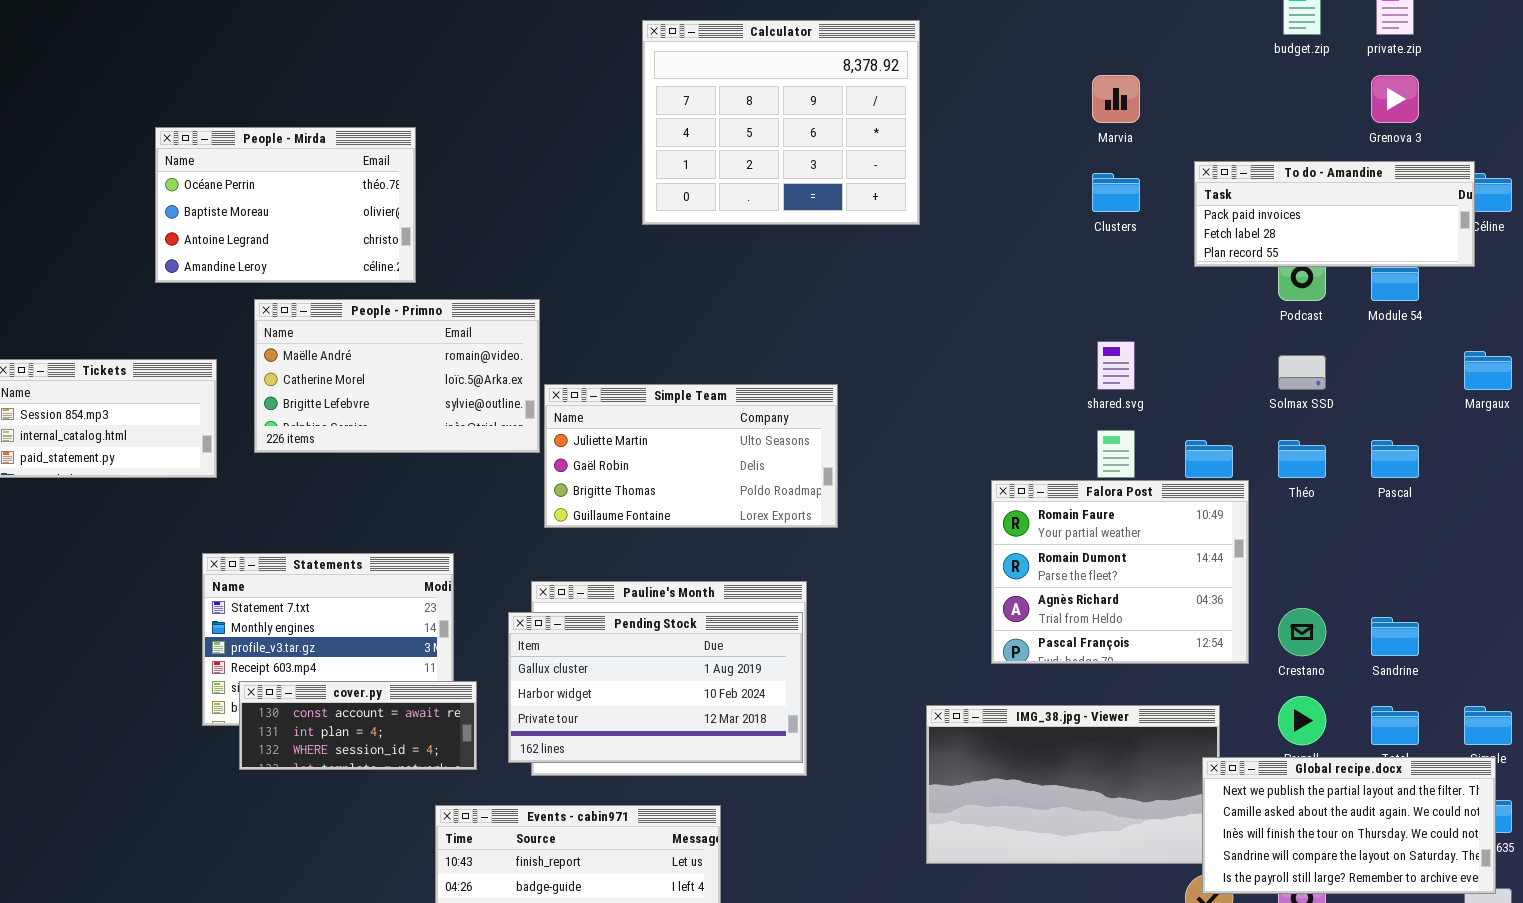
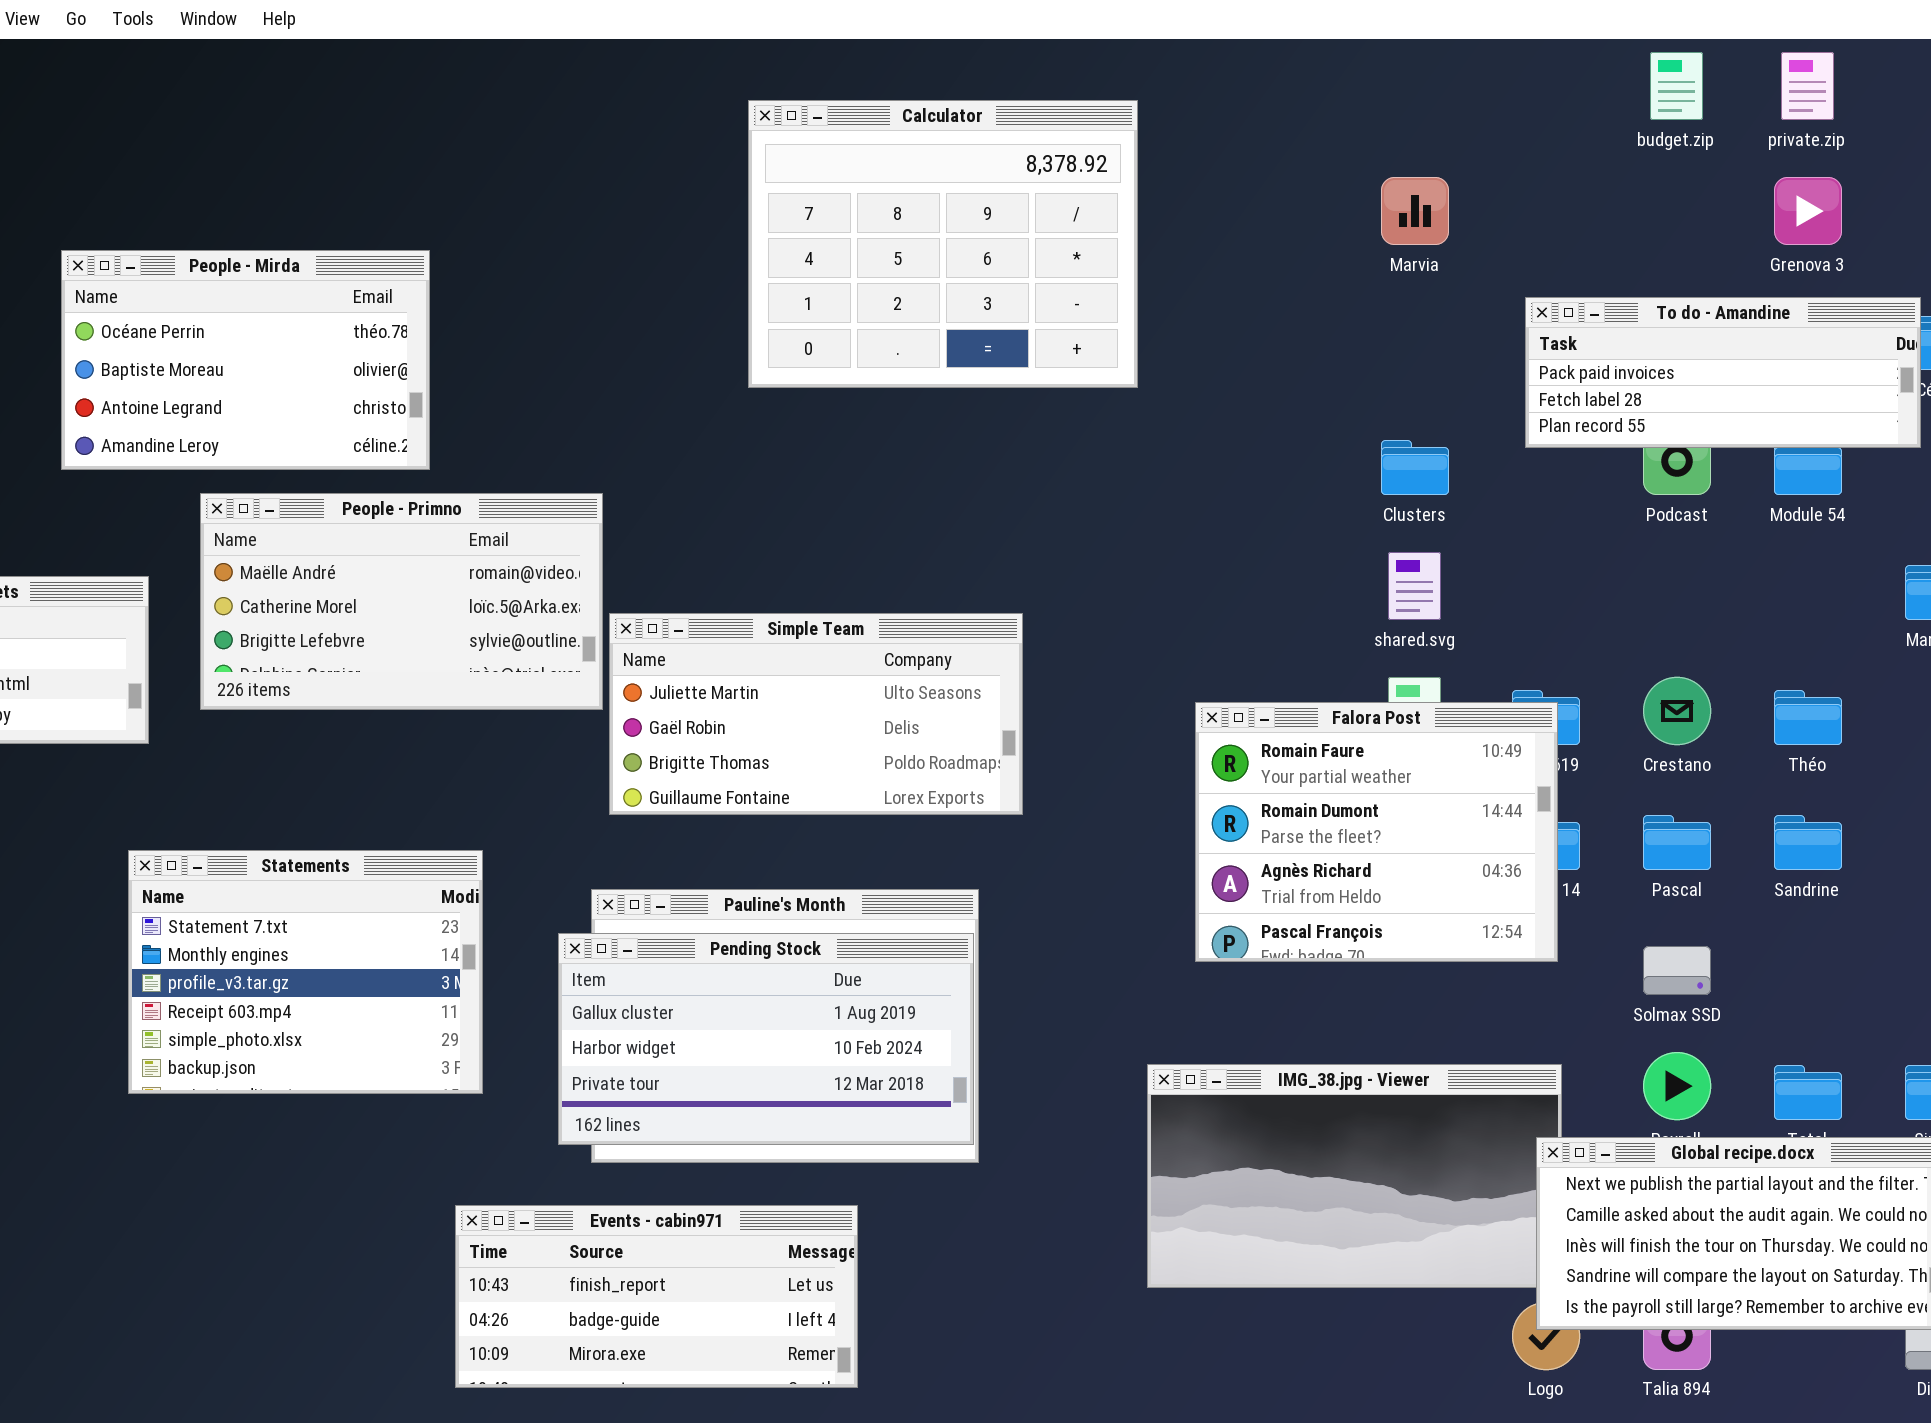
Clusters: [1092,173,1140,212] -> [1381,440,1449,495], moved
Solmax SSD: [1278,355,1326,390] -> [1643,946,1711,995], moved
Théo: [1278,440,1326,478] -> [1774,690,1842,745], moved
Pascal: [1371,440,1419,478] -> [1643,815,1711,870], moved
Falora Post: [991,480,1249,664] -> [1195,702,1558,962], moved
Crestano: [1278,608,1326,656] -> [1643,677,1711,745], moved
Sandrine: [1371,617,1419,656] -> [1774,815,1842,870], moved
cover.py: [239,681,477,770] -> none, closed

